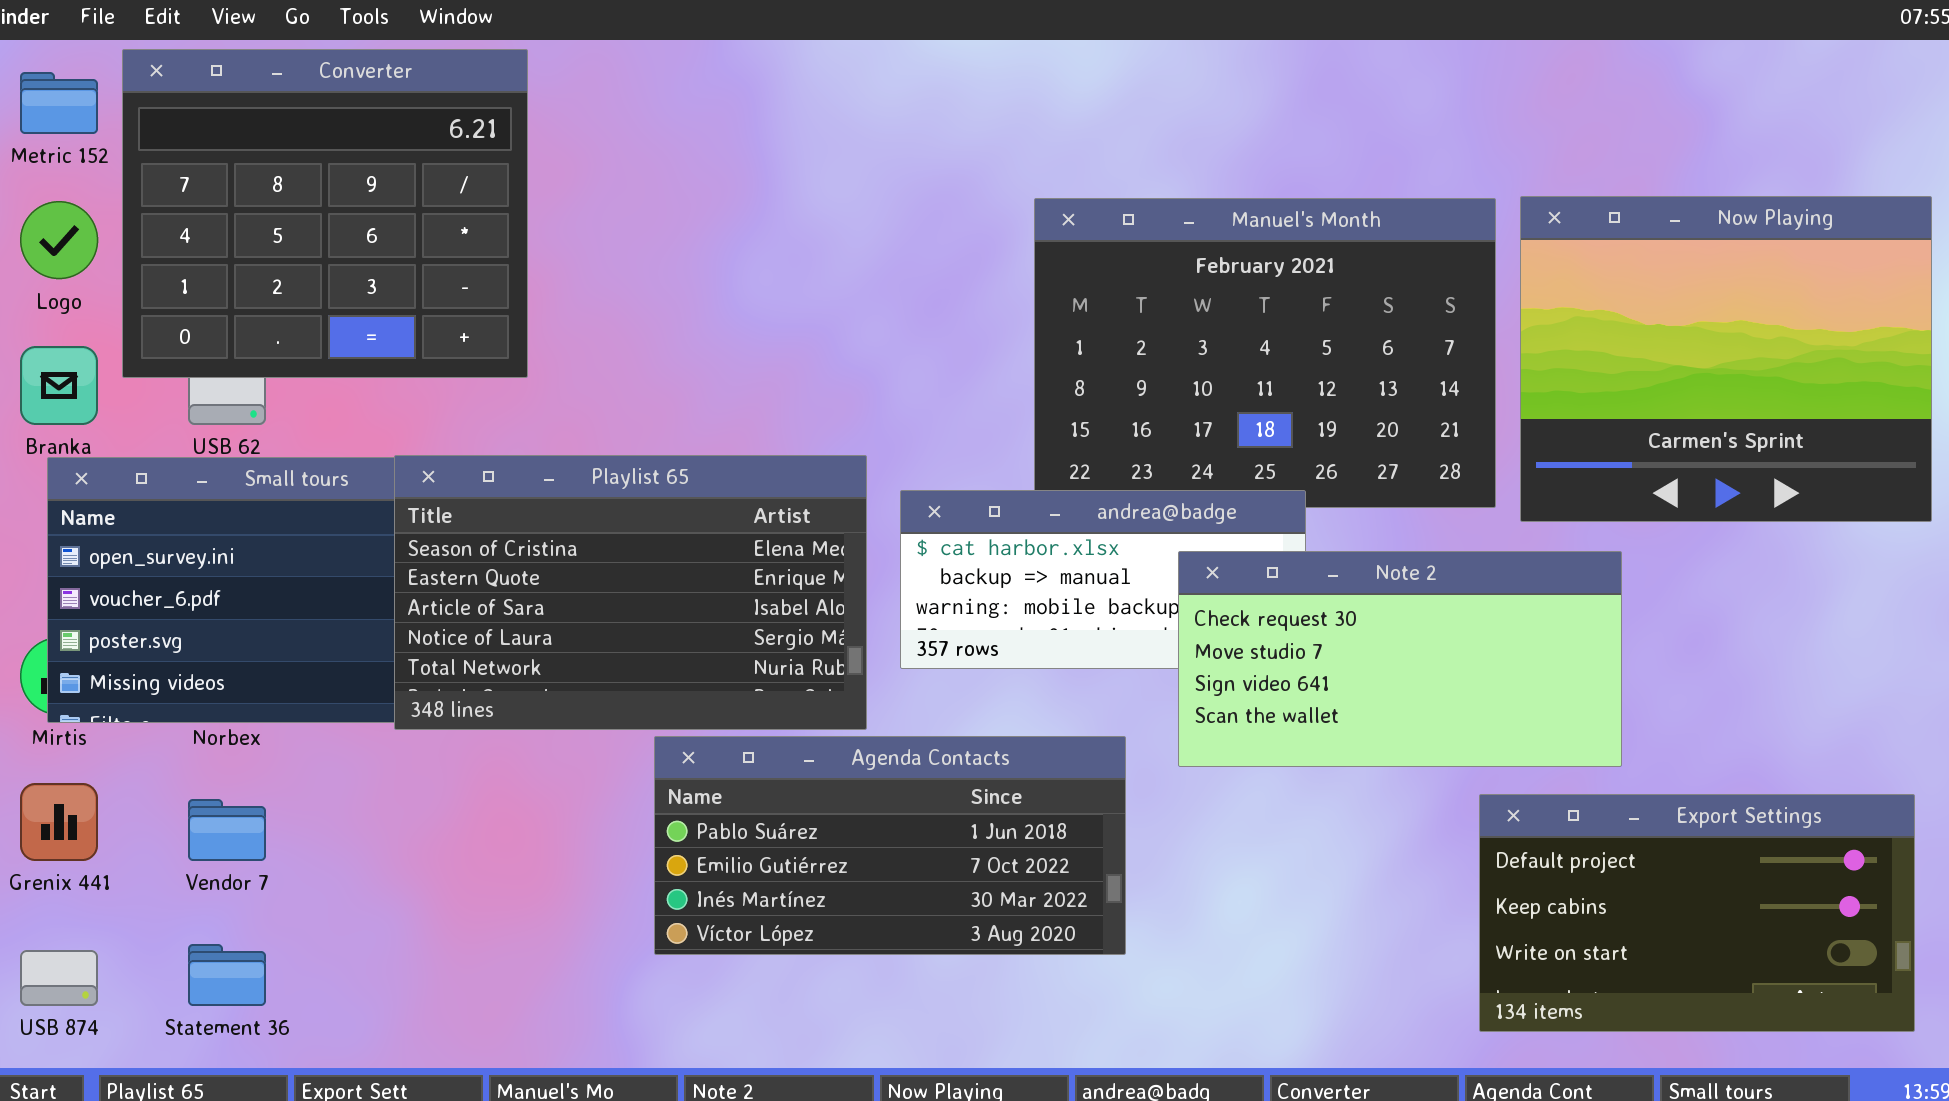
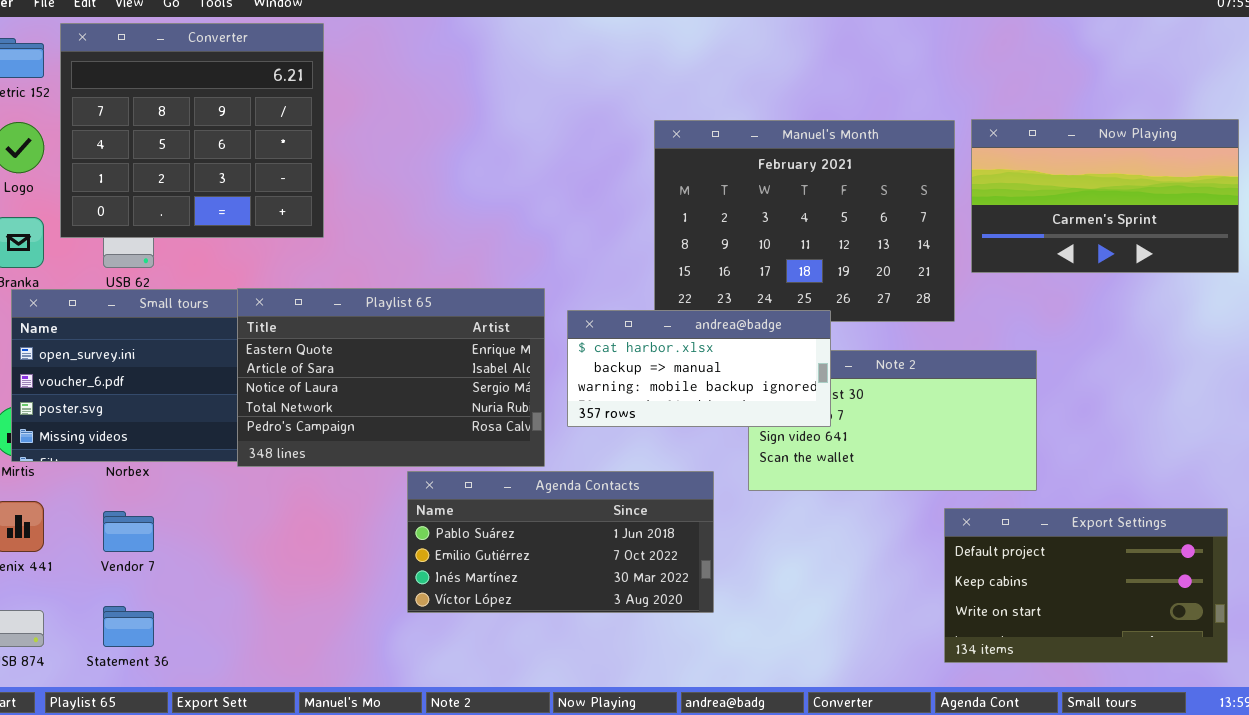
Now Playing: [1520,196,1932,522] -> [971,119,1239,273], resized
Playlist 65: [394,455,867,730] -> [237,288,545,467], scrolled down 1 row
andrea@badge: [900,490,1306,669] -> [567,310,831,427], raised

